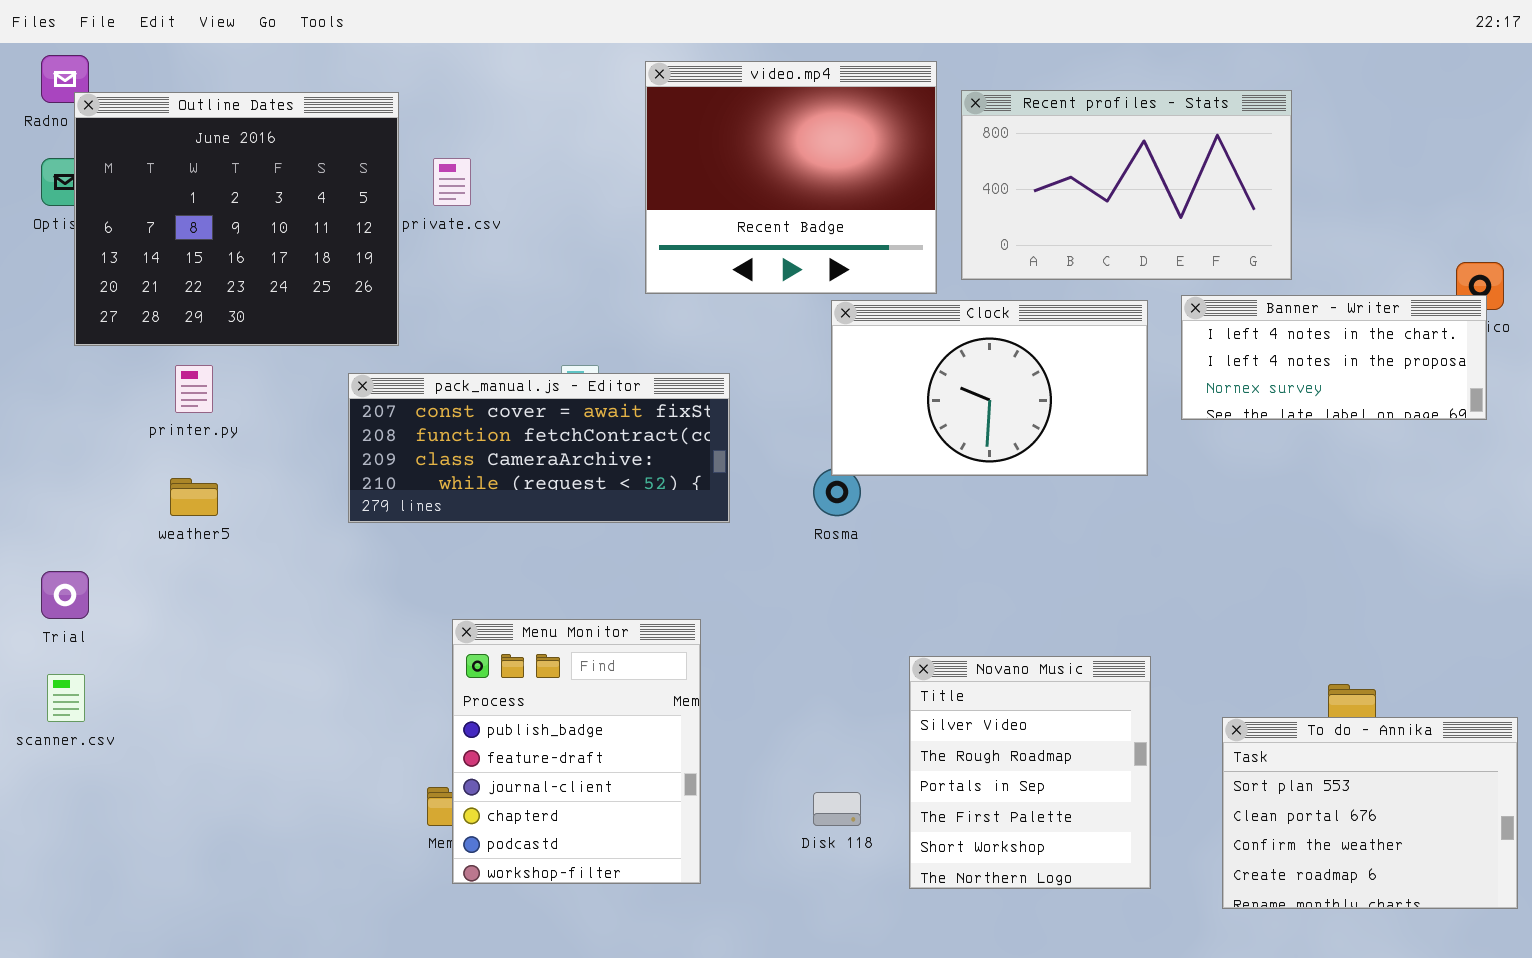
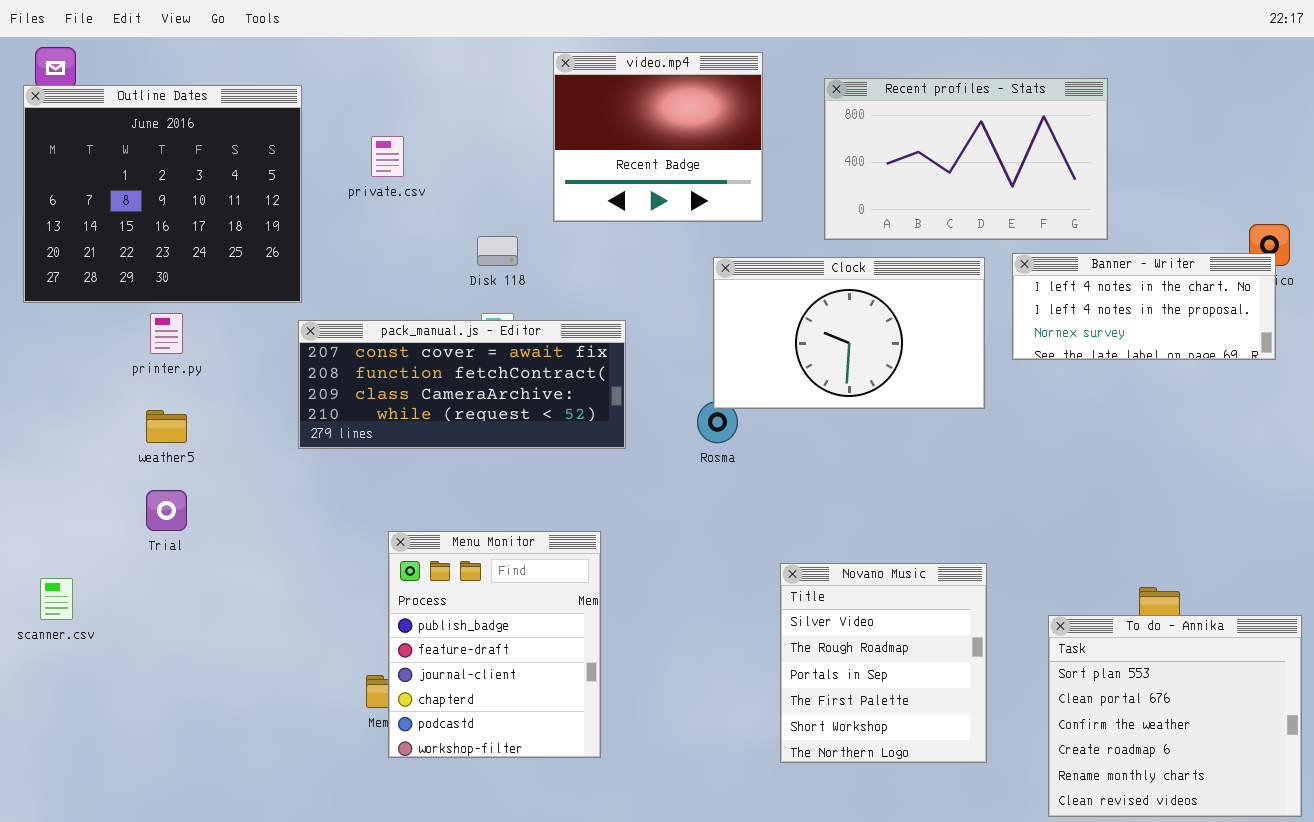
video.mp4: [645,61,937,294] -> [553,52,763,222], resized
Outline Dates: [74,92,399,346] -> [23,85,302,303], moved
Trial: [41,571,89,619] -> [146,490,187,531], moved
To do - Annika: [1222,717,1518,909] -> [1048,615,1302,817], resized
Disk 118: [813,792,861,826] -> [477,236,518,266], moved

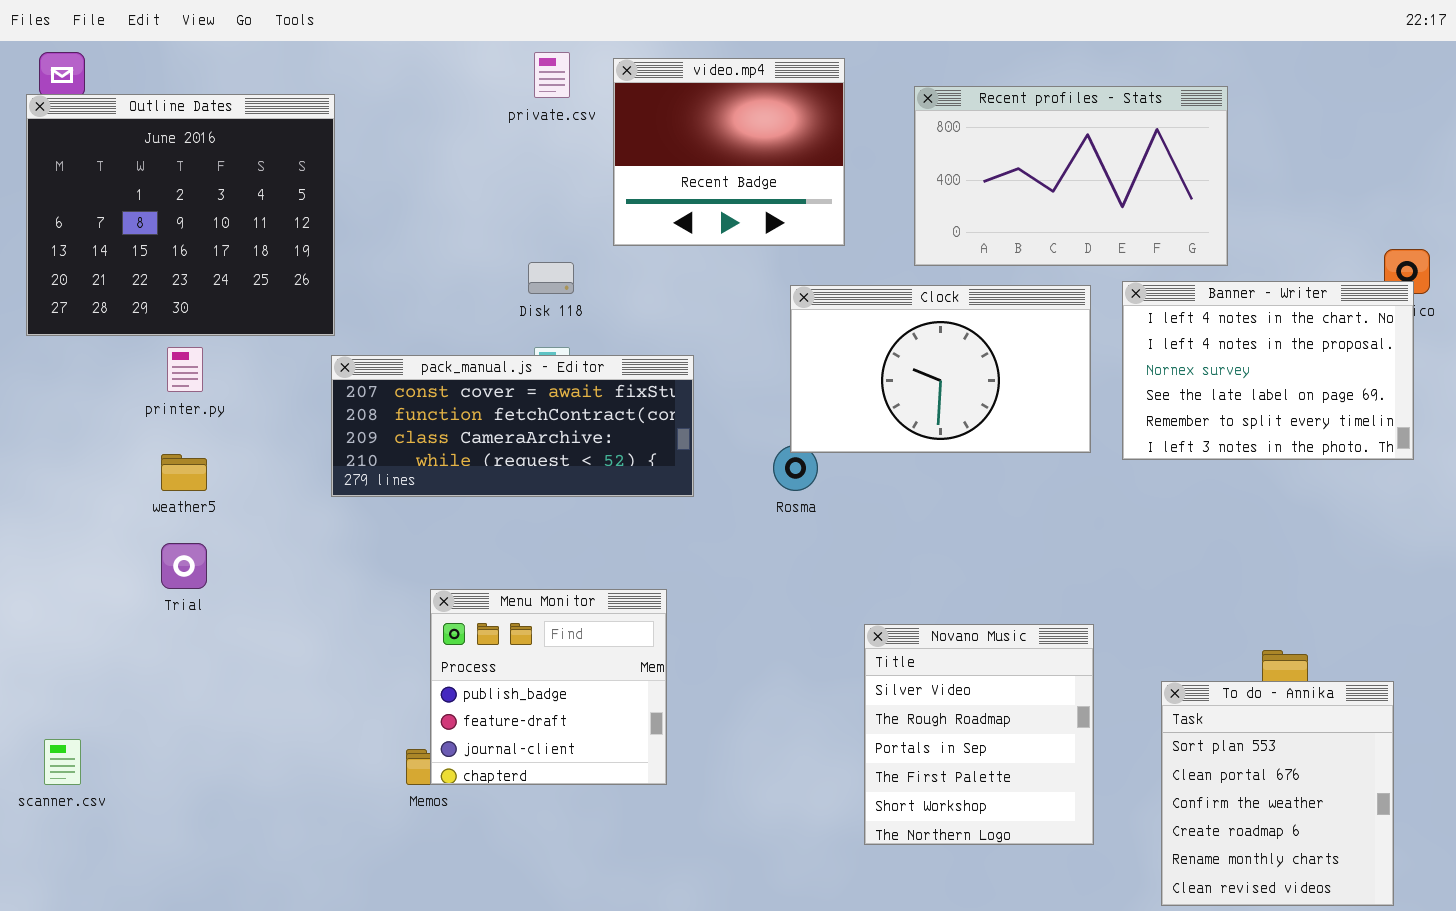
private.csv: [371,136,404,177] -> [534,52,570,98], moved
Banner - Writer: [1012,253,1276,360] -> [1122,281,1414,460], resized
Menu Monitor: [388,531,601,758] -> [430,589,667,785], resized
scanner.csv: [40,578,73,620] -> [44,739,81,785], moved
To do - Annika: [1048,615,1302,817] -> [1161,681,1394,906], resized

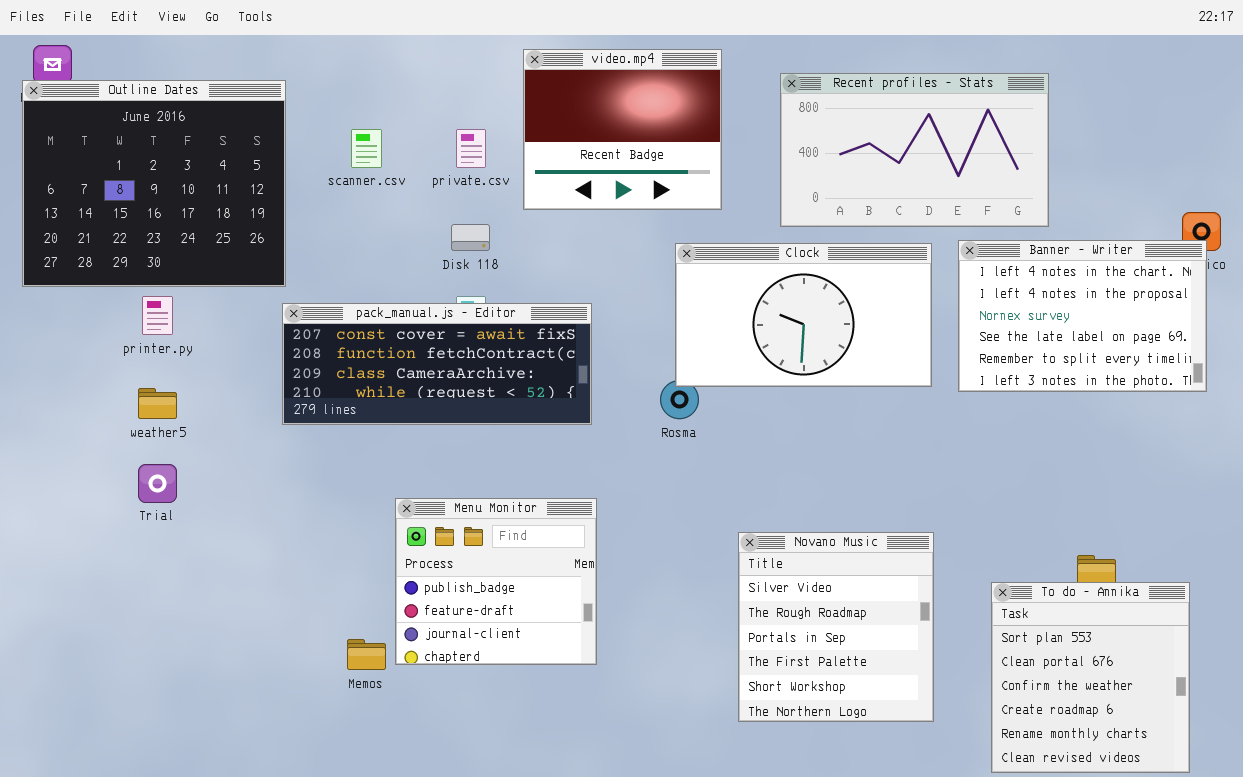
private.csv: [534,52,570,98] -> [456,129,486,168], moved
Menu Monitor: [430,589,667,785] -> [395,498,597,665], moved
scanner.csv: [44,739,81,785] -> [351,129,382,168], moved

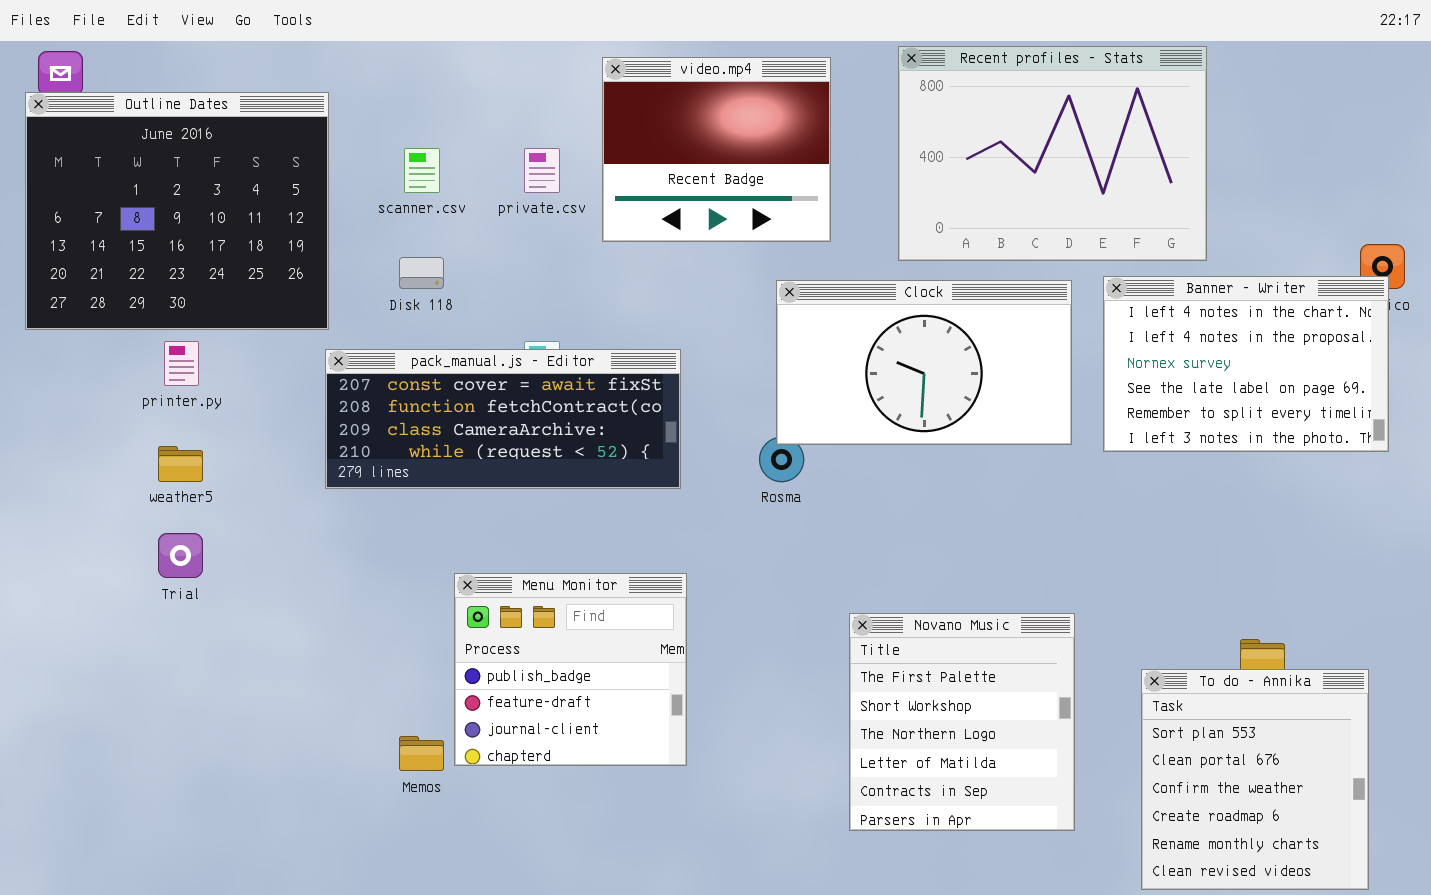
Recent profiles - Stats: [780,73,1049,227] -> [898,46,1207,261], resized
Disk 118: [451,224,490,251] -> [399,257,444,289], moved
Novano Music: [738,532,934,722] -> [849,613,1075,831], scrolled down 3 rows

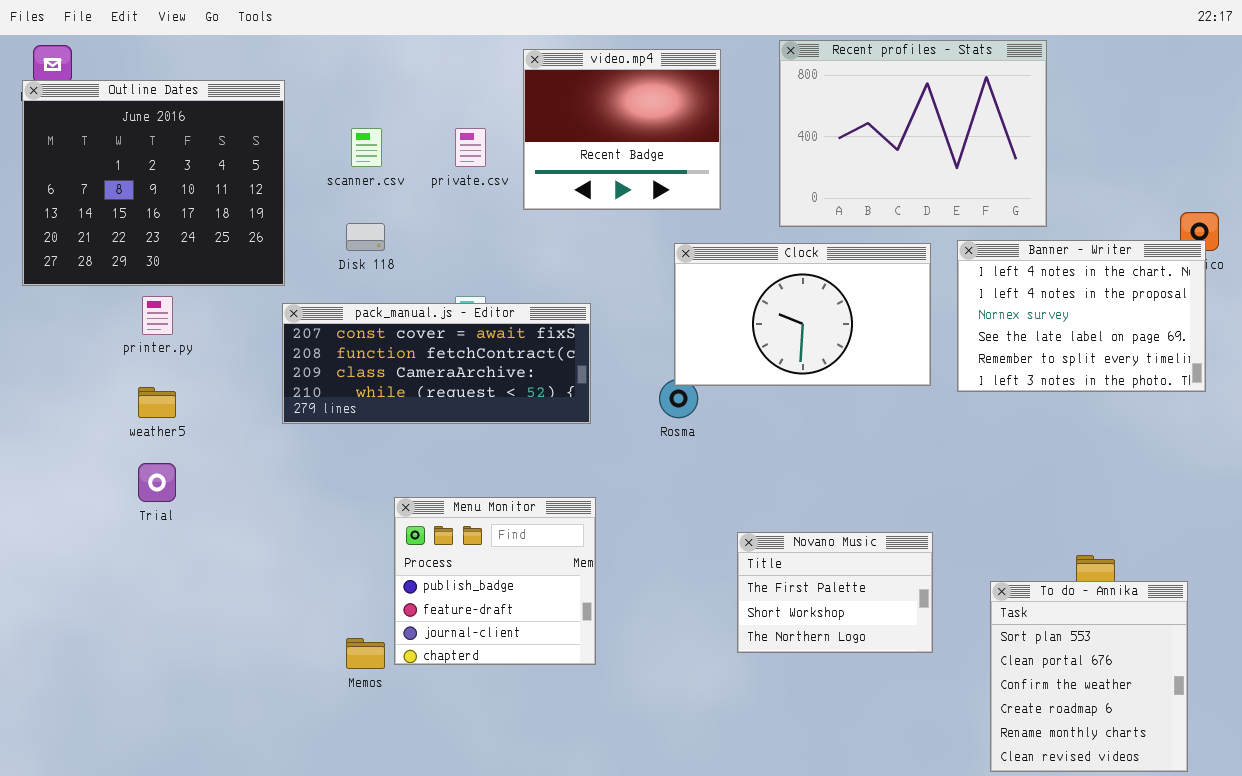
Novano Music: [849,613,1075,831] -> [737,532,933,653], resized

